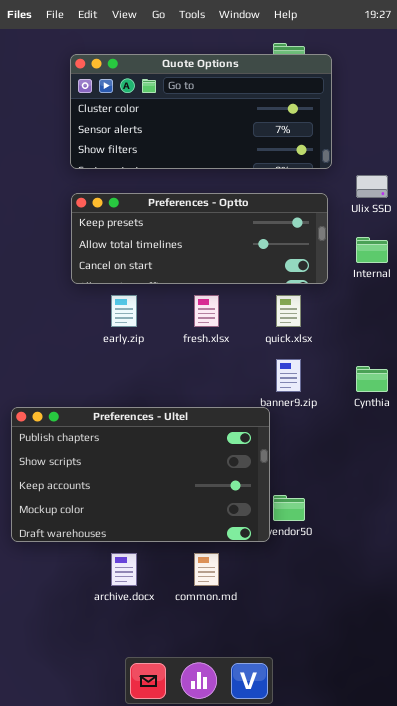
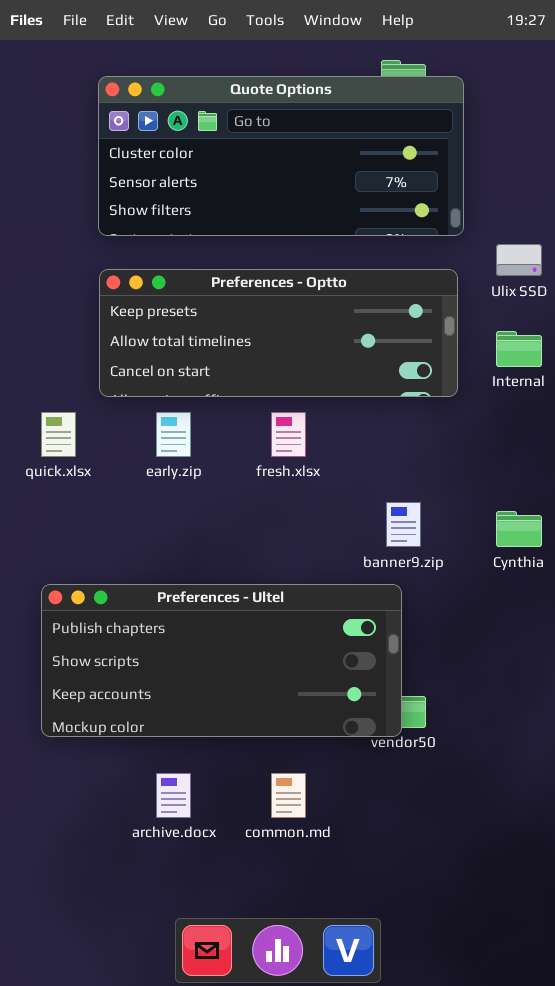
quick.xlsx: [276,295,301,327] -> [41,412,76,457], moved
Preferences - Ultel: [11,407,270,542] -> [41,584,402,737], moved, resized

